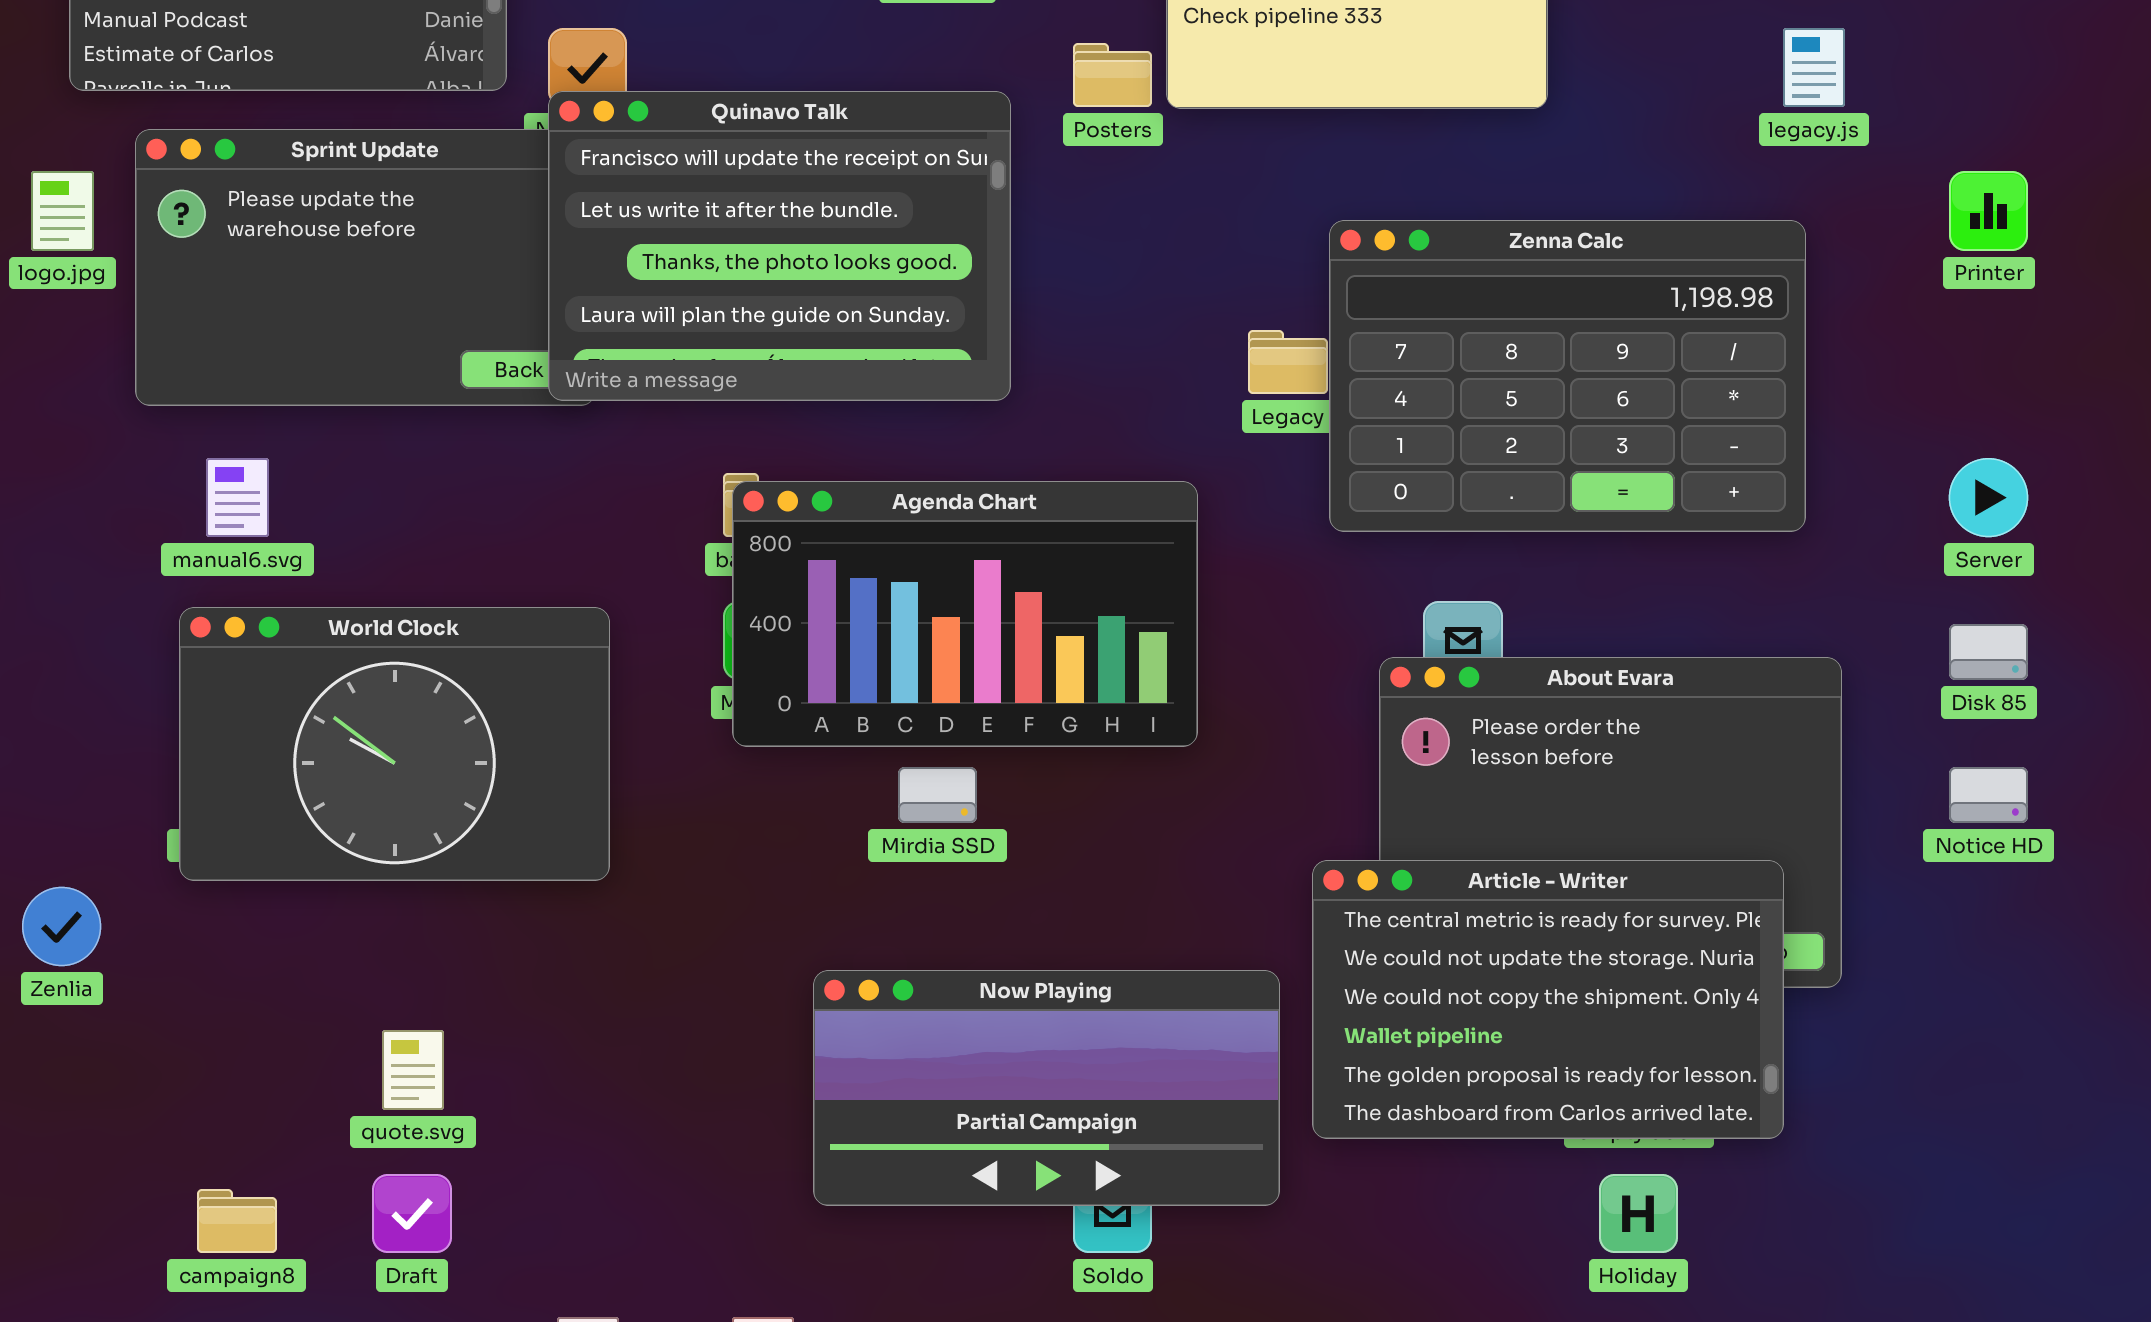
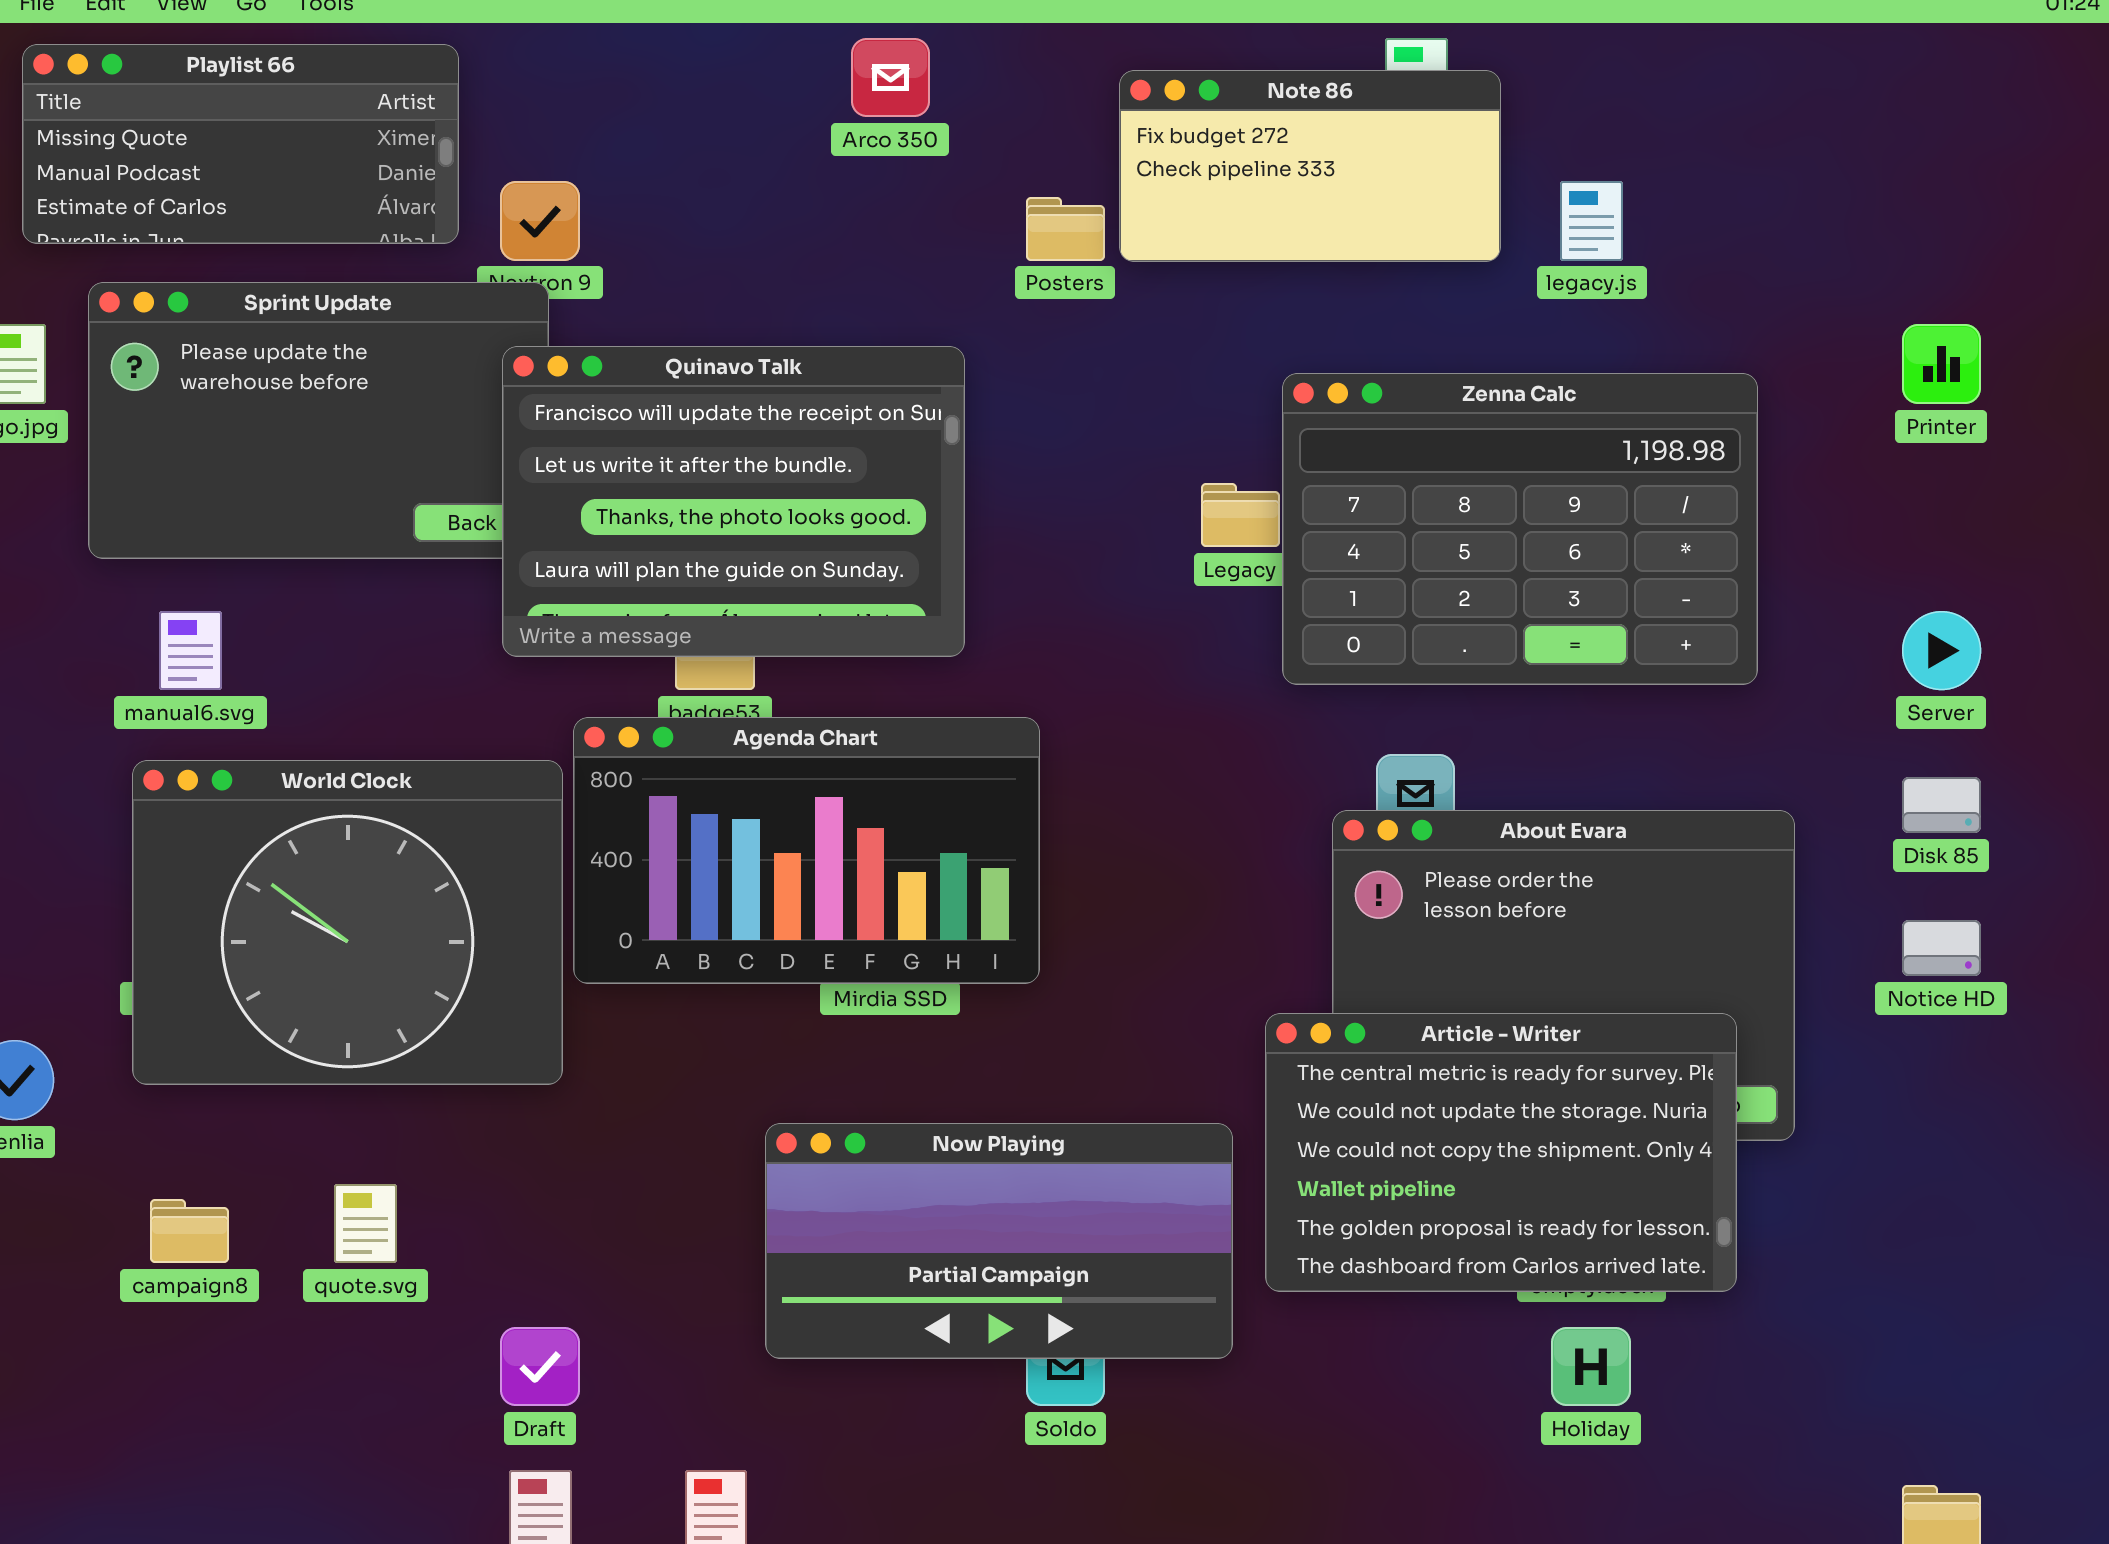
legacy.js: [1783,28,1845,107] -> [1560,181,1623,261], moved
Quinavo Talk: [548,91,1011,401] -> [502,346,965,657], moved
Agenda Chart: [732,481,1198,747] -> [573,717,1040,984], moved
World Clock: [179,607,610,881] -> [132,760,563,1085], resized
Draft: [372,1174,452,1253] -> [500,1327,580,1406], moved
campaign8: [197,1189,277,1253] -> [150,1199,229,1263], moved

